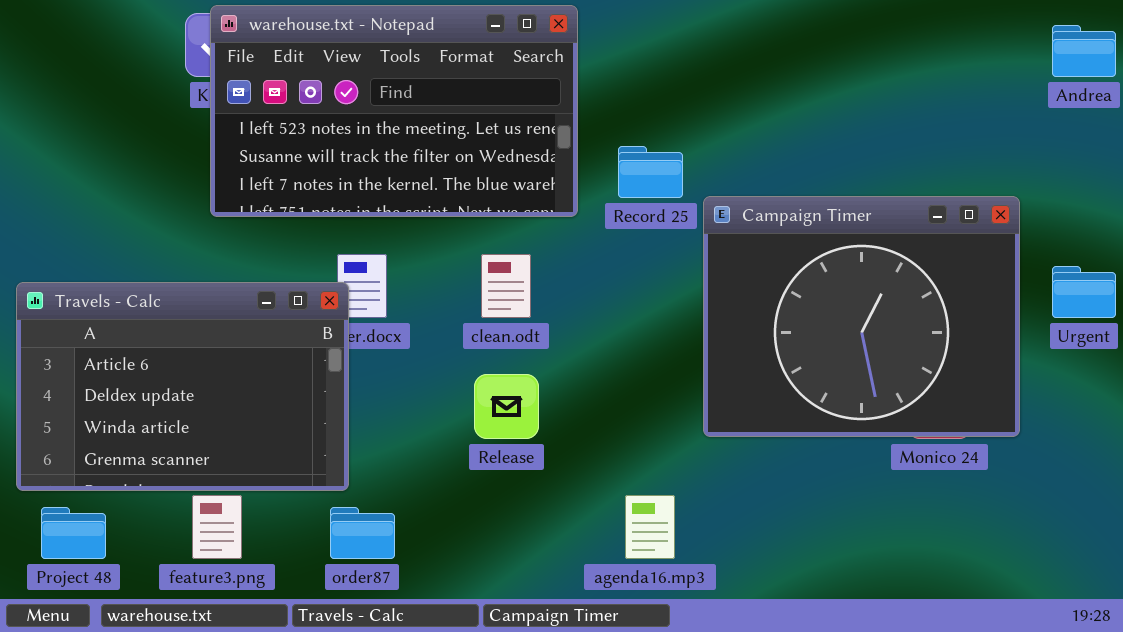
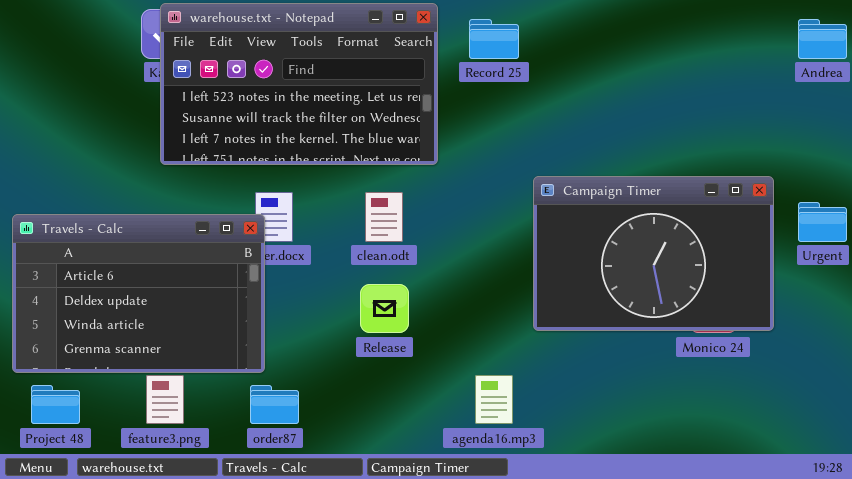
Record 25: [618,146,683,198] -> [469,19,519,59], moved
Campaign Timer: [703,196,1020,437] -> [533,176,774,331], resized

